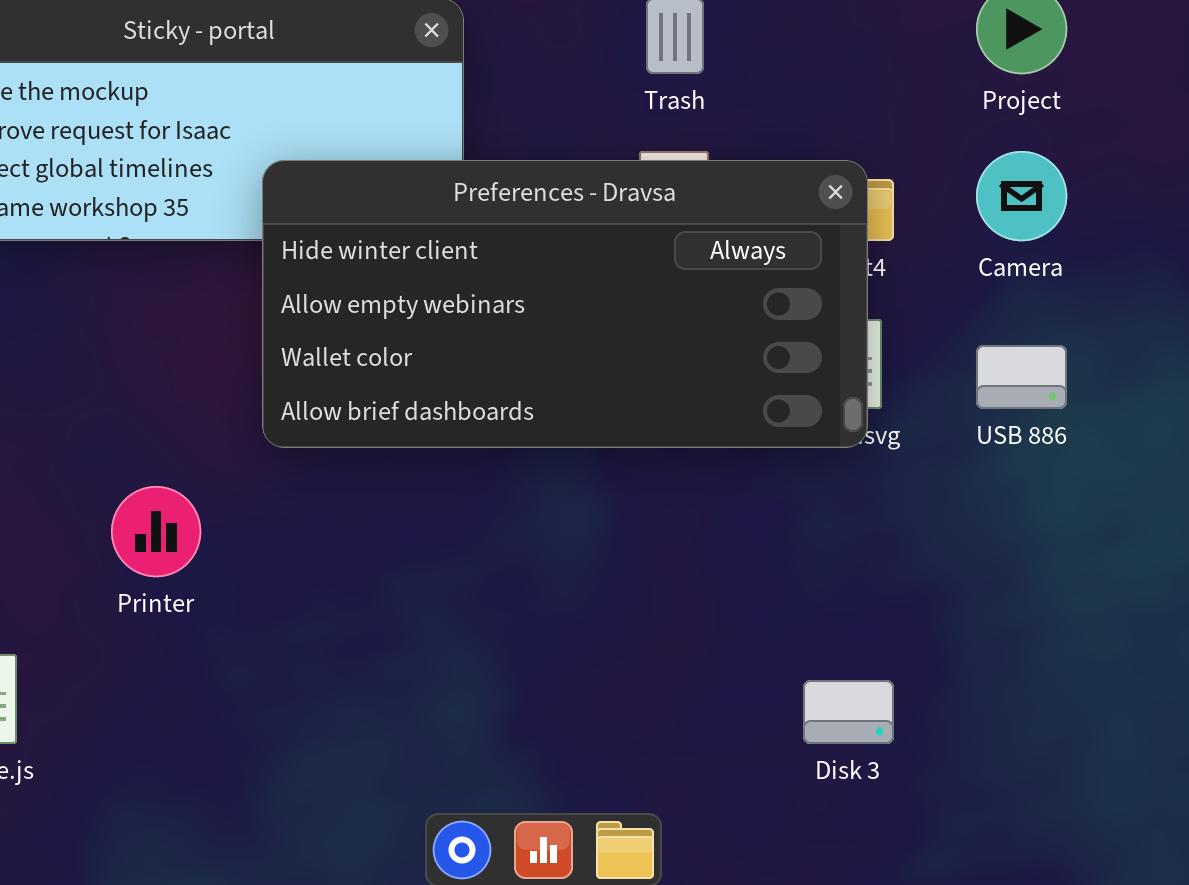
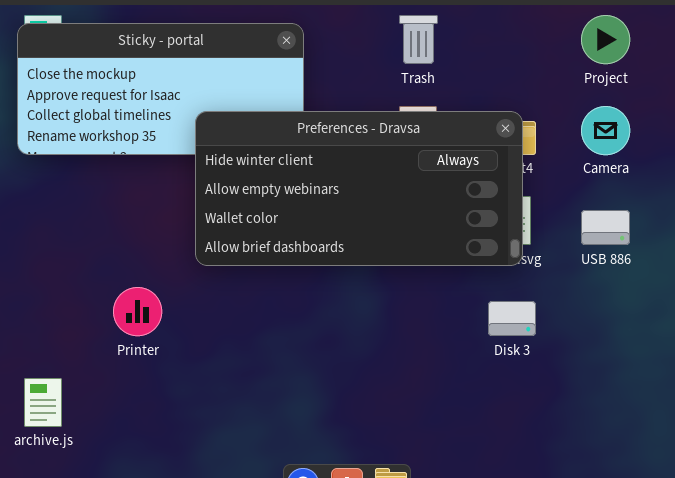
Disk 3: [803,680,894,744] -> [488,301,536,336], moved

